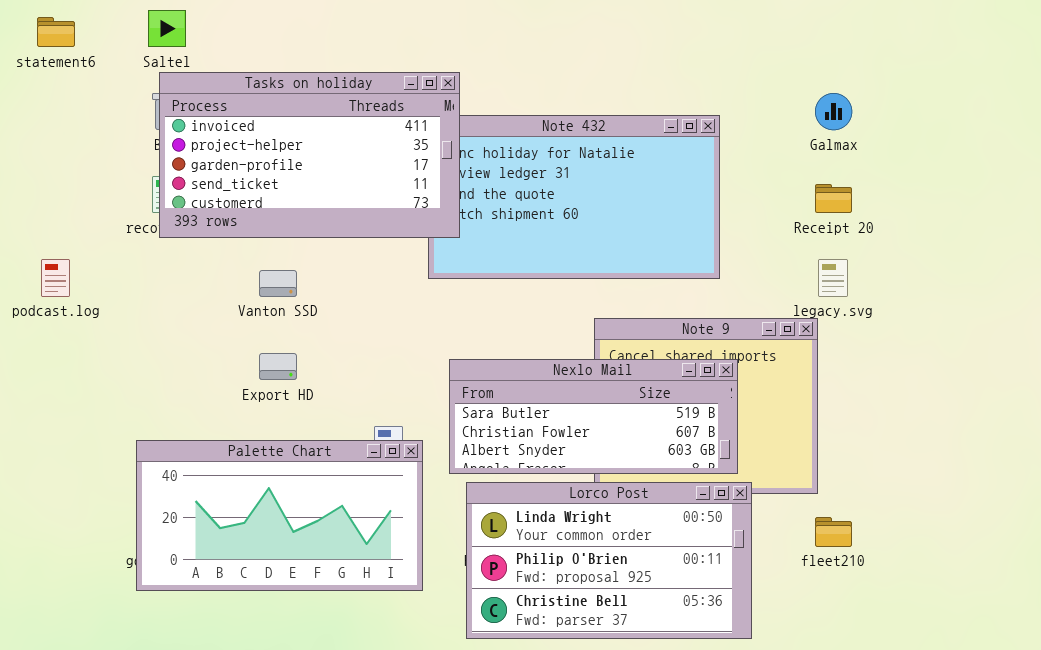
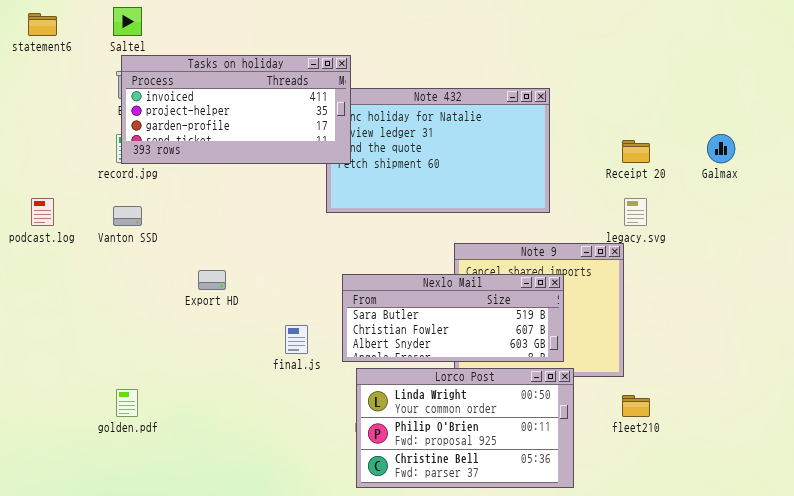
Tasks on holiday: [159,72,460,238] -> [121,55,351,164], resized
Galmax: [815,93,852,130] -> [707,134,735,163], moved
Vanton SSD: [259,270,297,297] -> [113,206,142,226], moved
Palette Chart: [136,440,423,591] -> none, closed

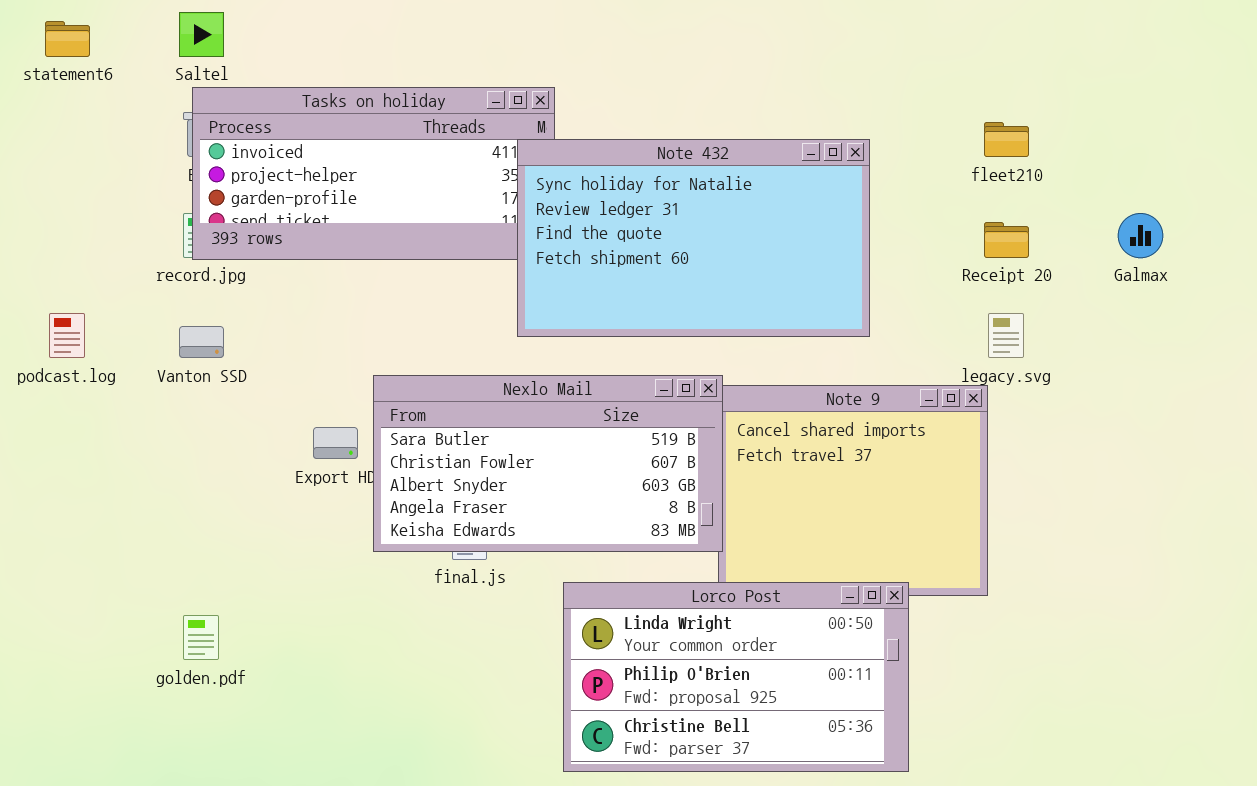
Note 432: [326,88,550,213] -> [517,139,870,337], raised
Nexlo Mail: [342,274,564,362] -> [373,375,723,552], moved, resized
fleet210: [622,395,650,417] -> [984,122,1029,157], moved

